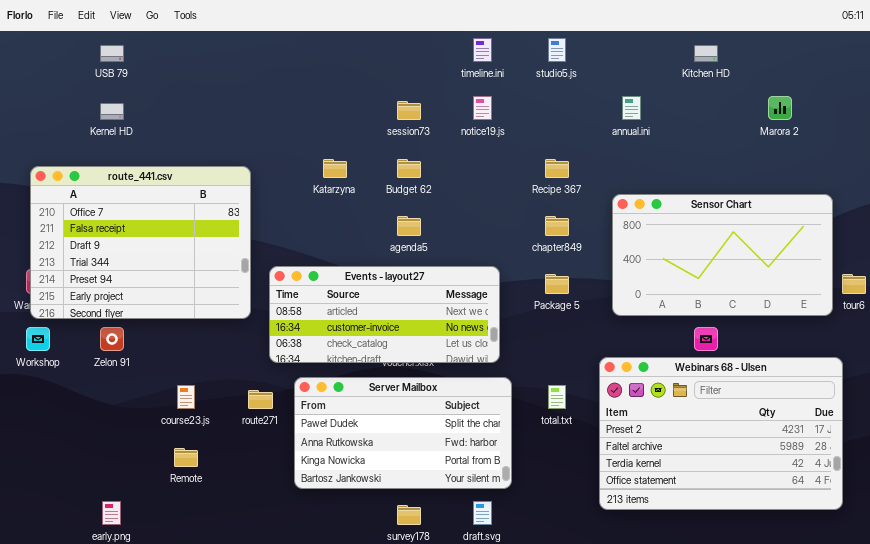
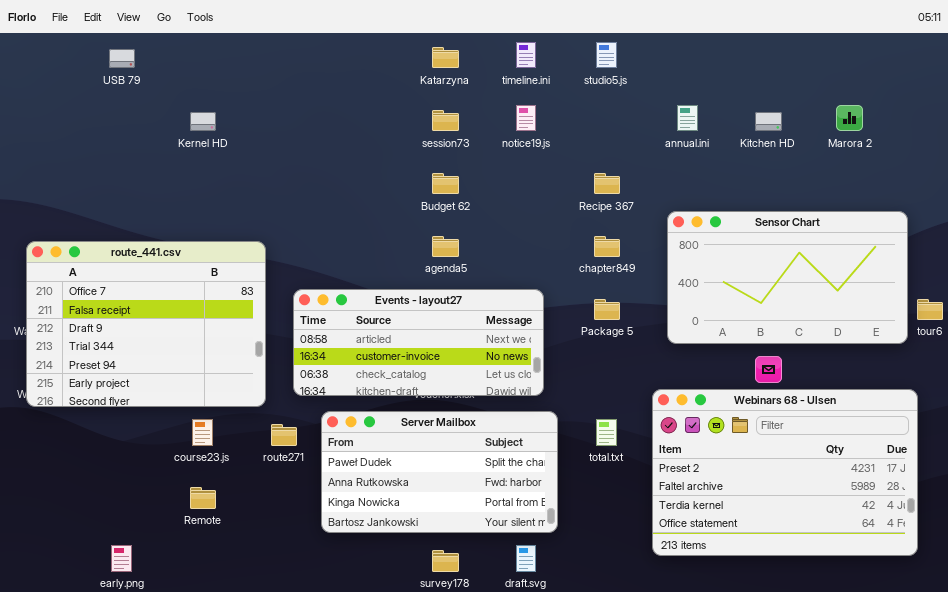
Kitchen HD: [694,45,718,62] -> [755,112,782,131], moved
Kernel HD: [100,103,124,120] -> [190,112,216,131], moved
Katarzyna: [323,159,347,178] -> [432,47,459,68], moved
route_441.csv: [30,166,251,319] -> [26,241,266,407], moved

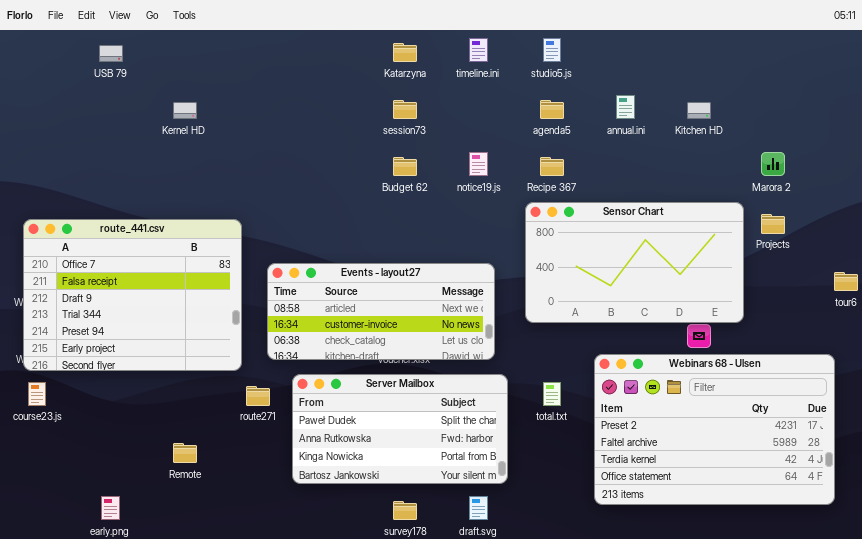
notice19.js: [516,105,536,131] -> [469,152,488,176], moved
Marora 2: [836,105,863,131] -> [761,152,785,176], moved
Sensor Chart: [667,211,908,344] -> [525,202,744,323], moved
agenda5: [432,236,459,257] -> [540,100,564,119], moved
course23.js: [192,419,213,446] -> [28,382,46,406], moved

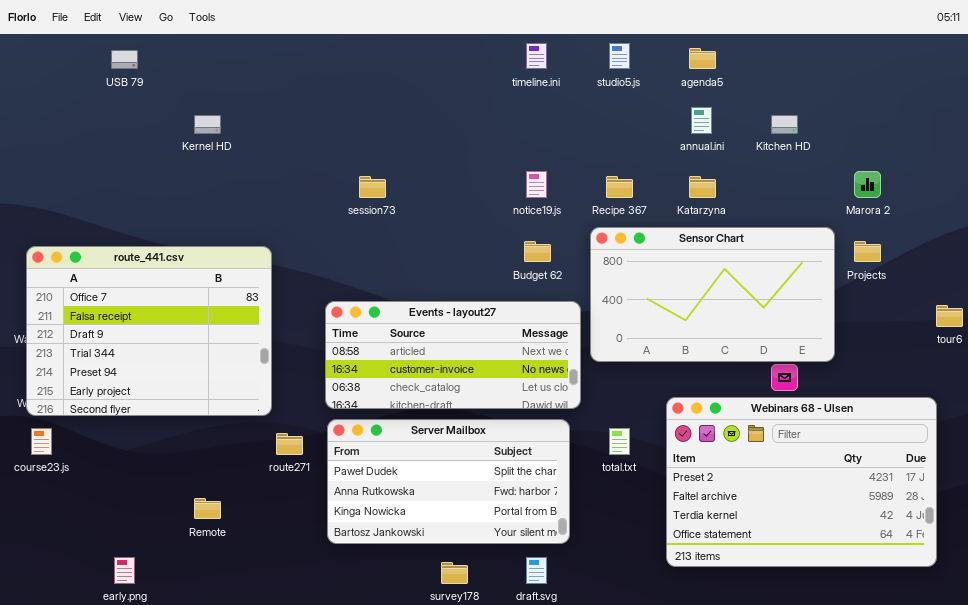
Katarzyna: [393,43,417,62] -> [689,176,716,198], moved
session73: [393,100,417,119] -> [359,176,386,198], moved
agenda5: [540,100,564,119] -> [689,48,716,69], moved
Budget 62: [393,157,417,176] -> [524,241,551,262], moved
Events - layout27: [267,263,495,360] -> [325,301,581,409], moved

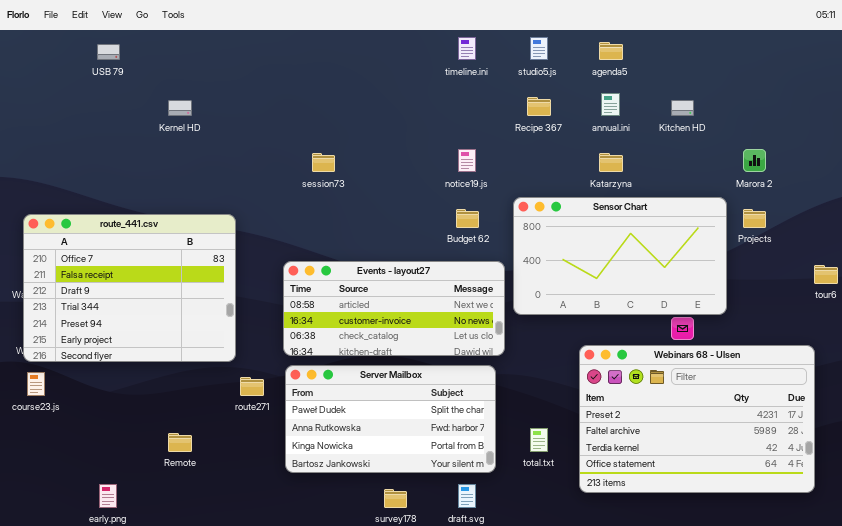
Recipe 367: [606,176,633,198] -> [527,97,551,116], moved
total.txt: [609,428,630,455] -> [530,428,548,452], moved

